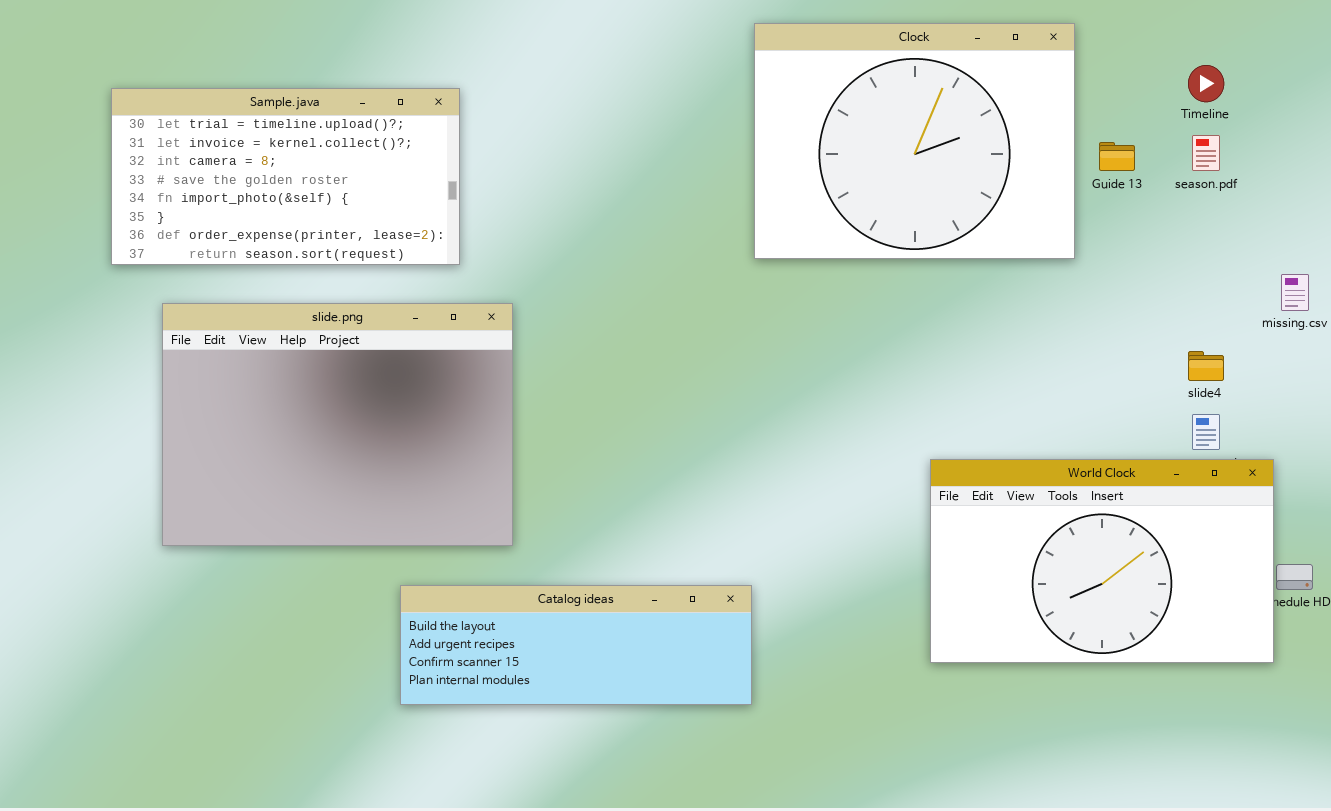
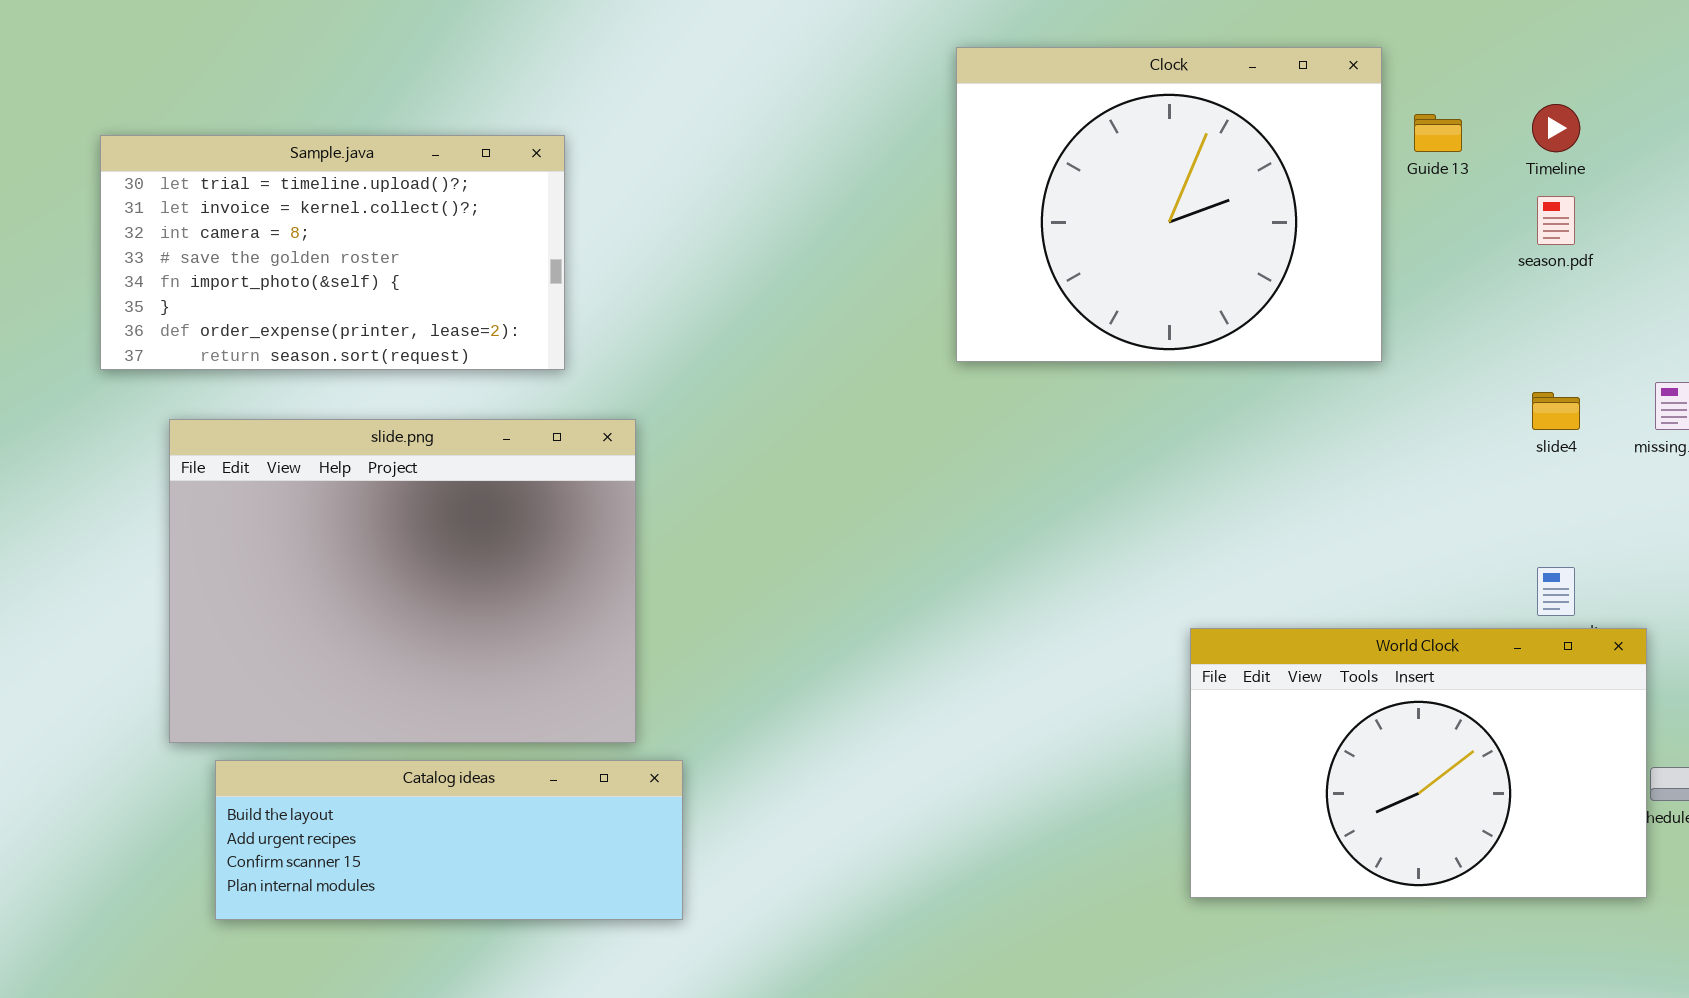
Guide 13: [1099,142,1135,171] -> [1414,114,1462,152], moved
slide4: [1188,351,1224,381] -> [1532,392,1580,430], moved
Catalog ideas: [400,585,752,705] -> [215,760,683,920], moved

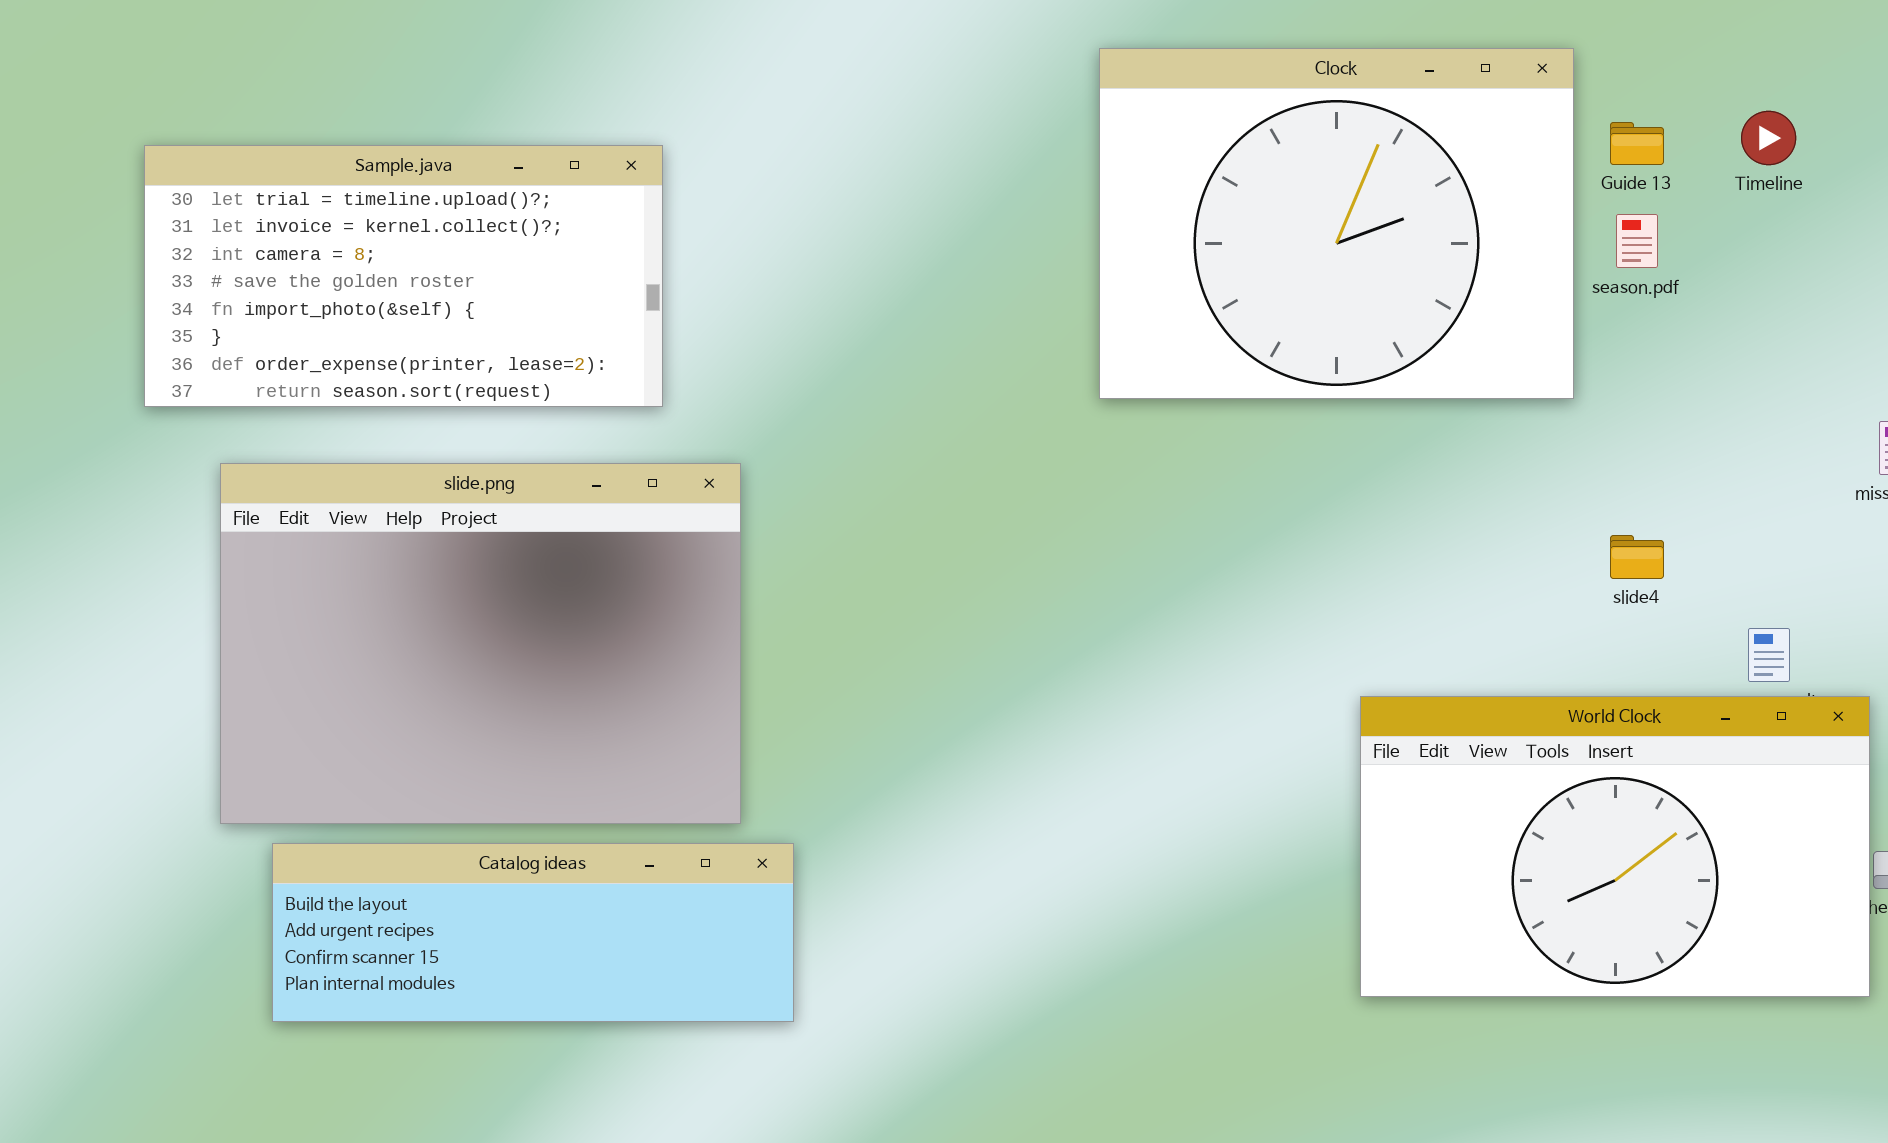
season.pdf: [1537,196,1575,245] -> [1616,214,1658,268], moved
slide4: [1532,392,1580,430] -> [1610,535,1664,579], moved

